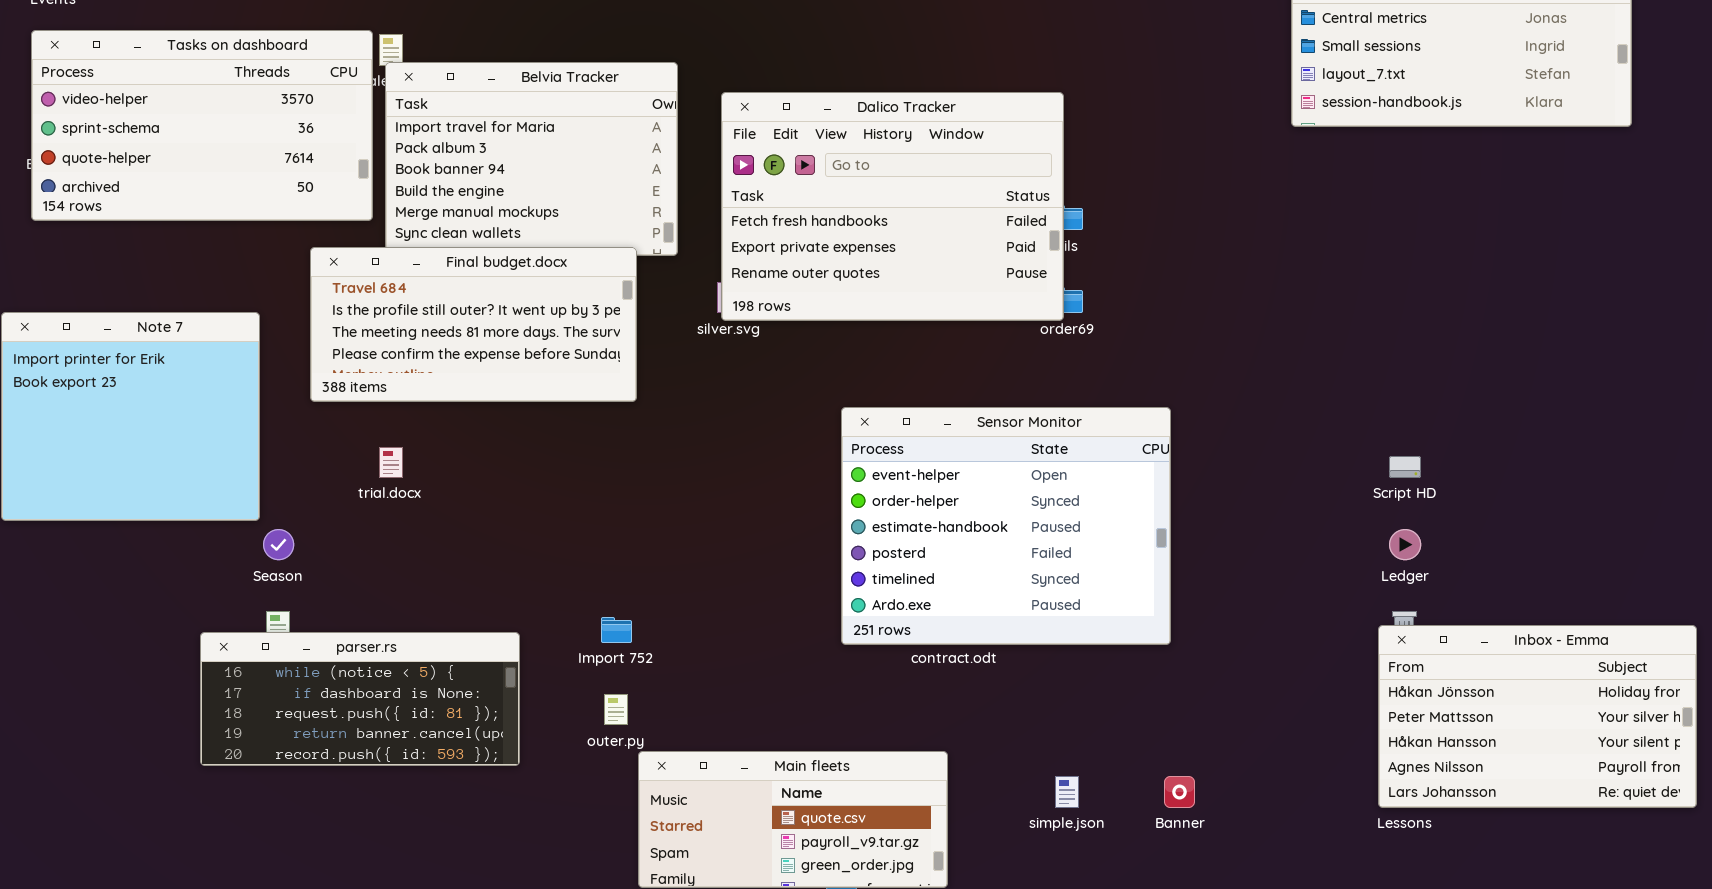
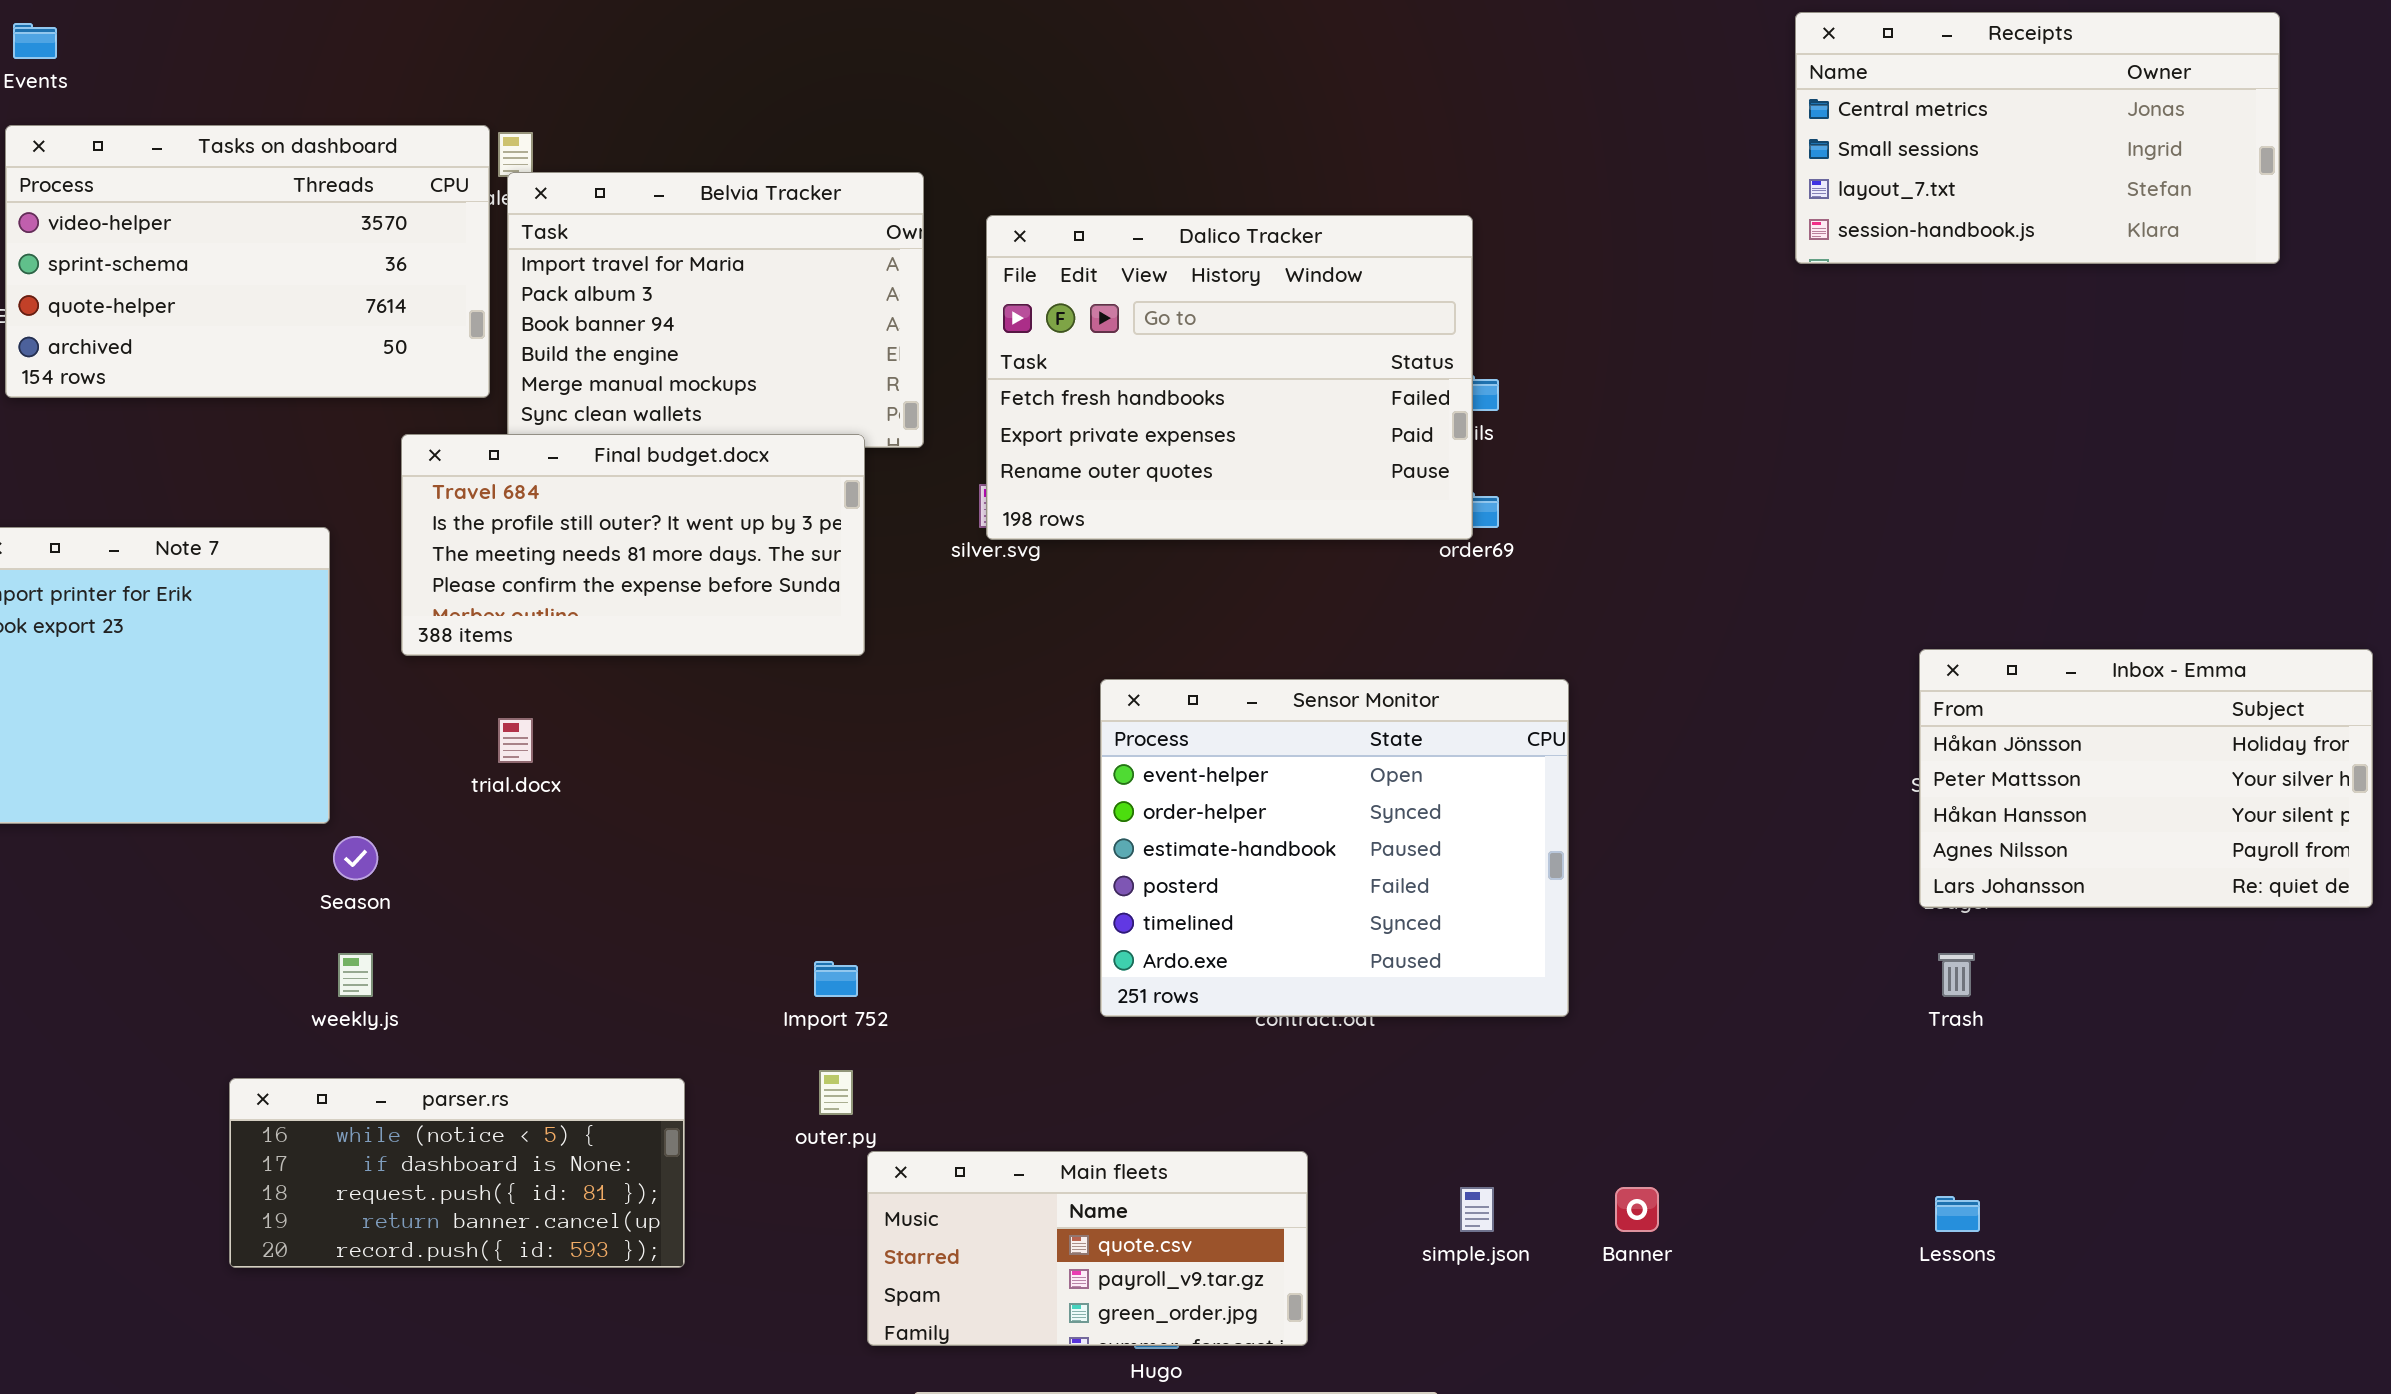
Sensor Monitor: [841,407,1171,645] -> [1100,679,1569,1017], moved
Inbox - Emma: [1378,625,1697,808] -> [1919,649,2373,908], moved
parser.rs: [200,632,520,766] -> [229,1078,685,1268], moved

